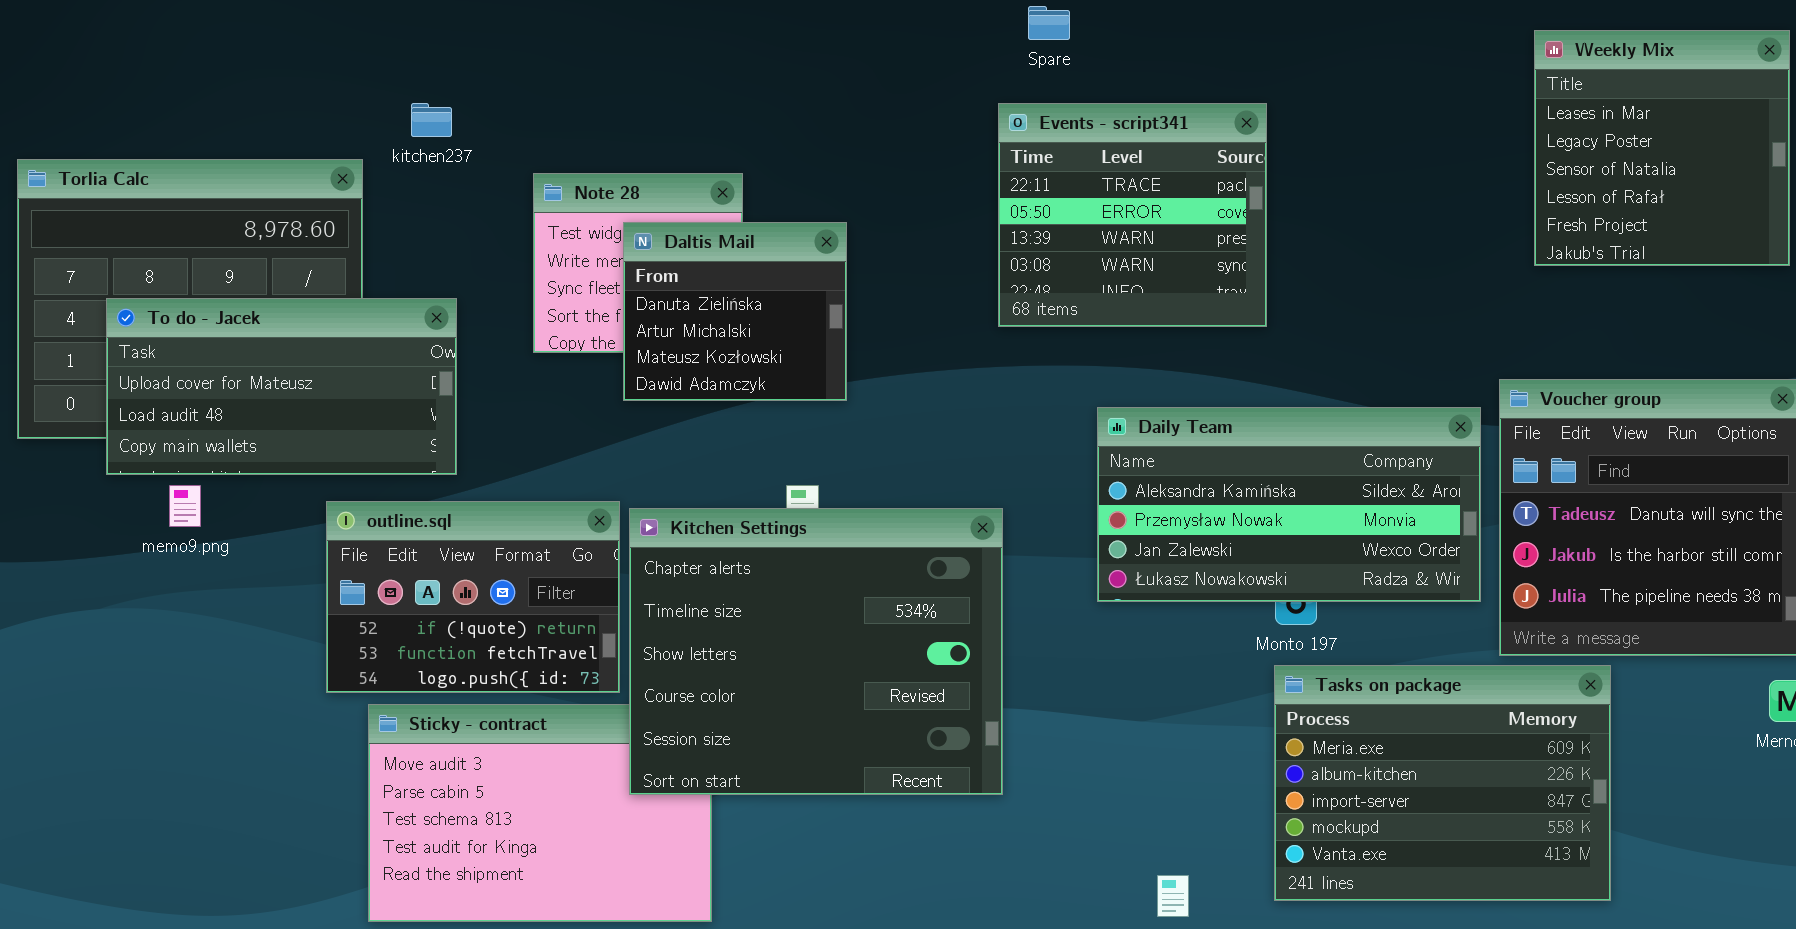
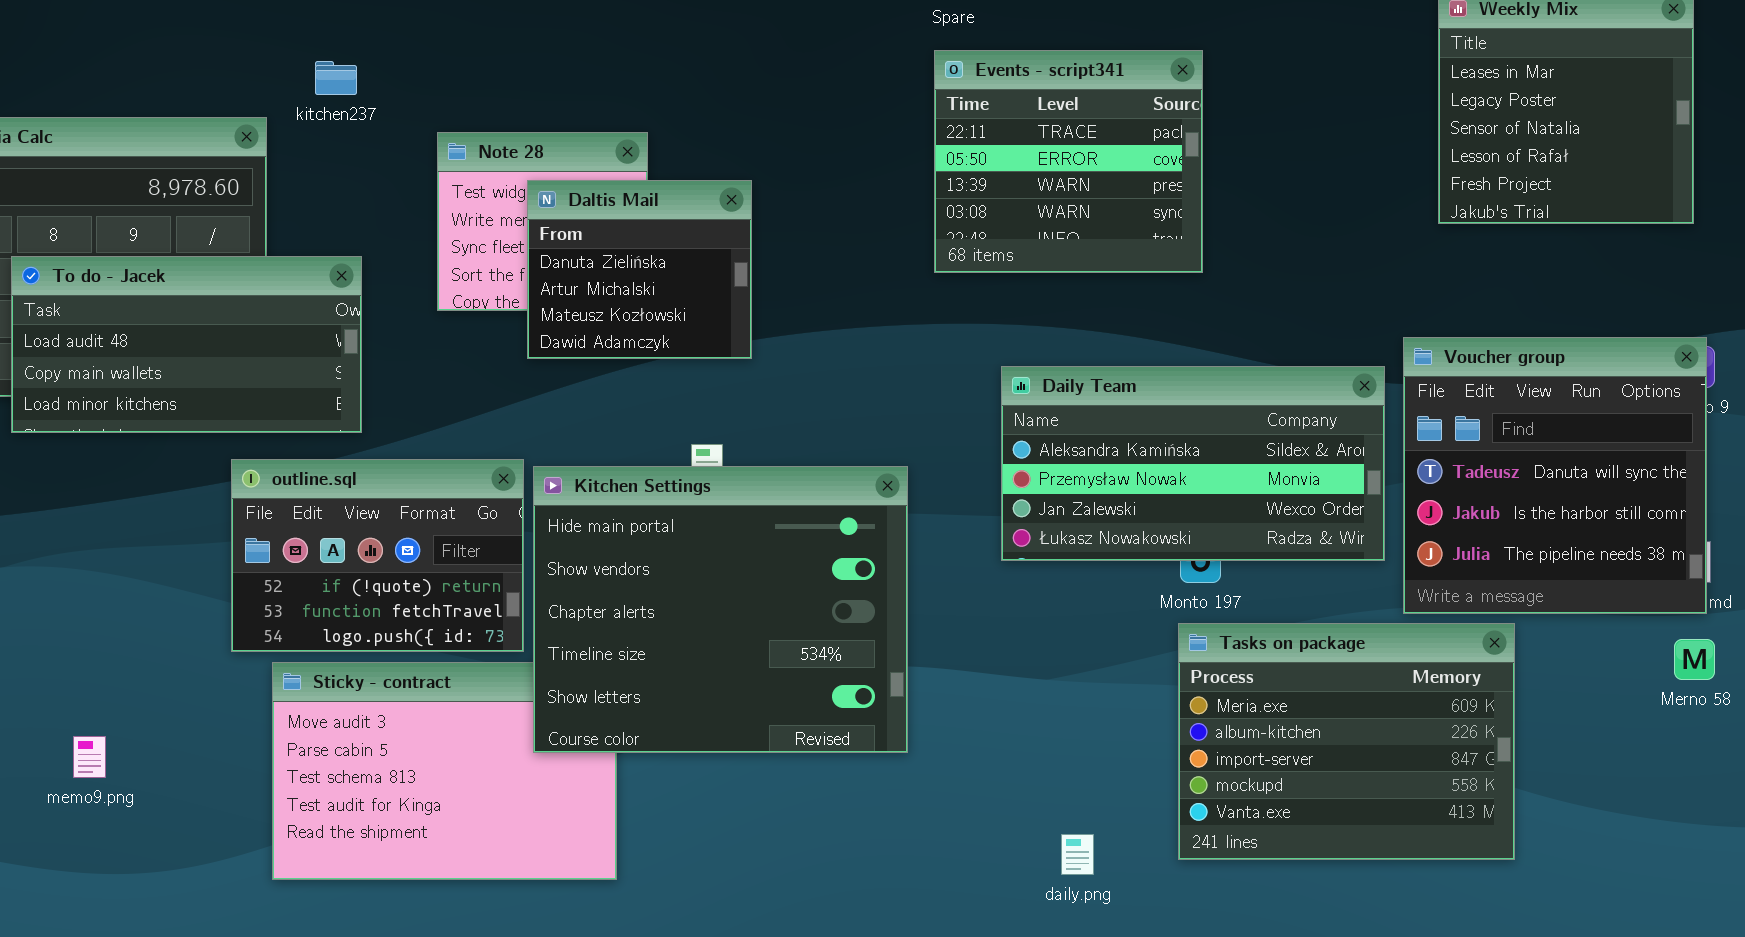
Events - script341: [998,103,1267,327] -> [934,50,1203,273], moved
To do - Jacek: [106,298,457,475] -> [11,256,362,433], scrolled down 1 row
memo9.png: [169,485,201,527] -> [73,736,106,778], moved
Kitchen Settings: [629,508,1003,795] -> [533,466,908,753], scrolled up 2 rows

